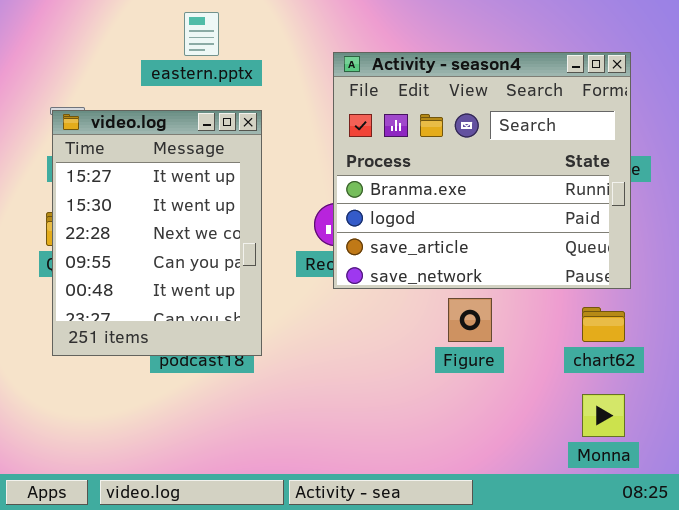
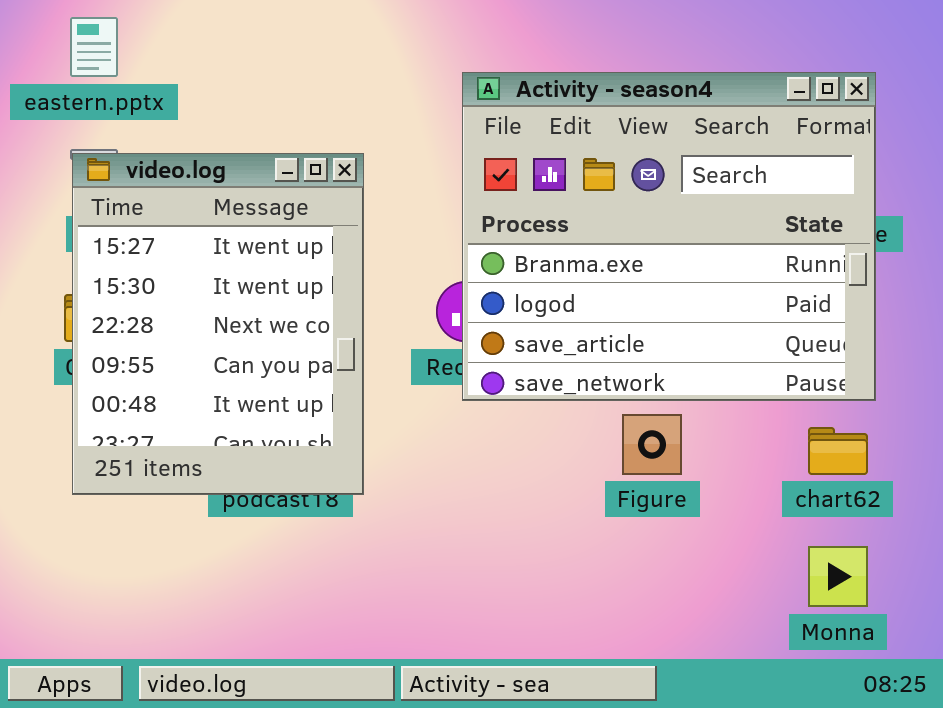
eastern.pptx: [184,12,219,56] -> [70,17,118,77], moved

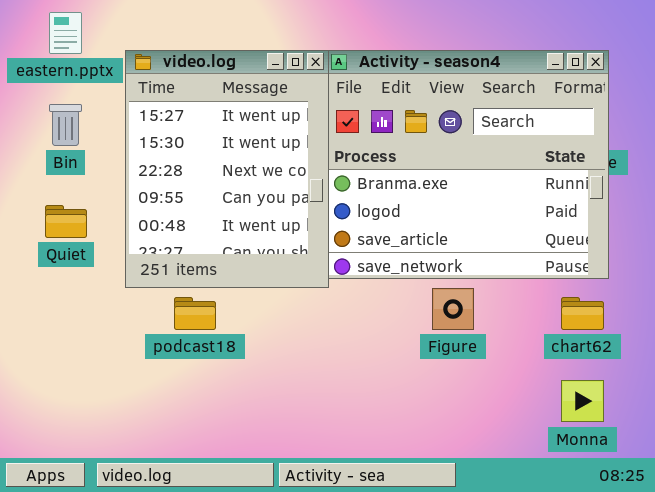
video.log: [72,153,364,495] -> [125,50,329,288], moved

